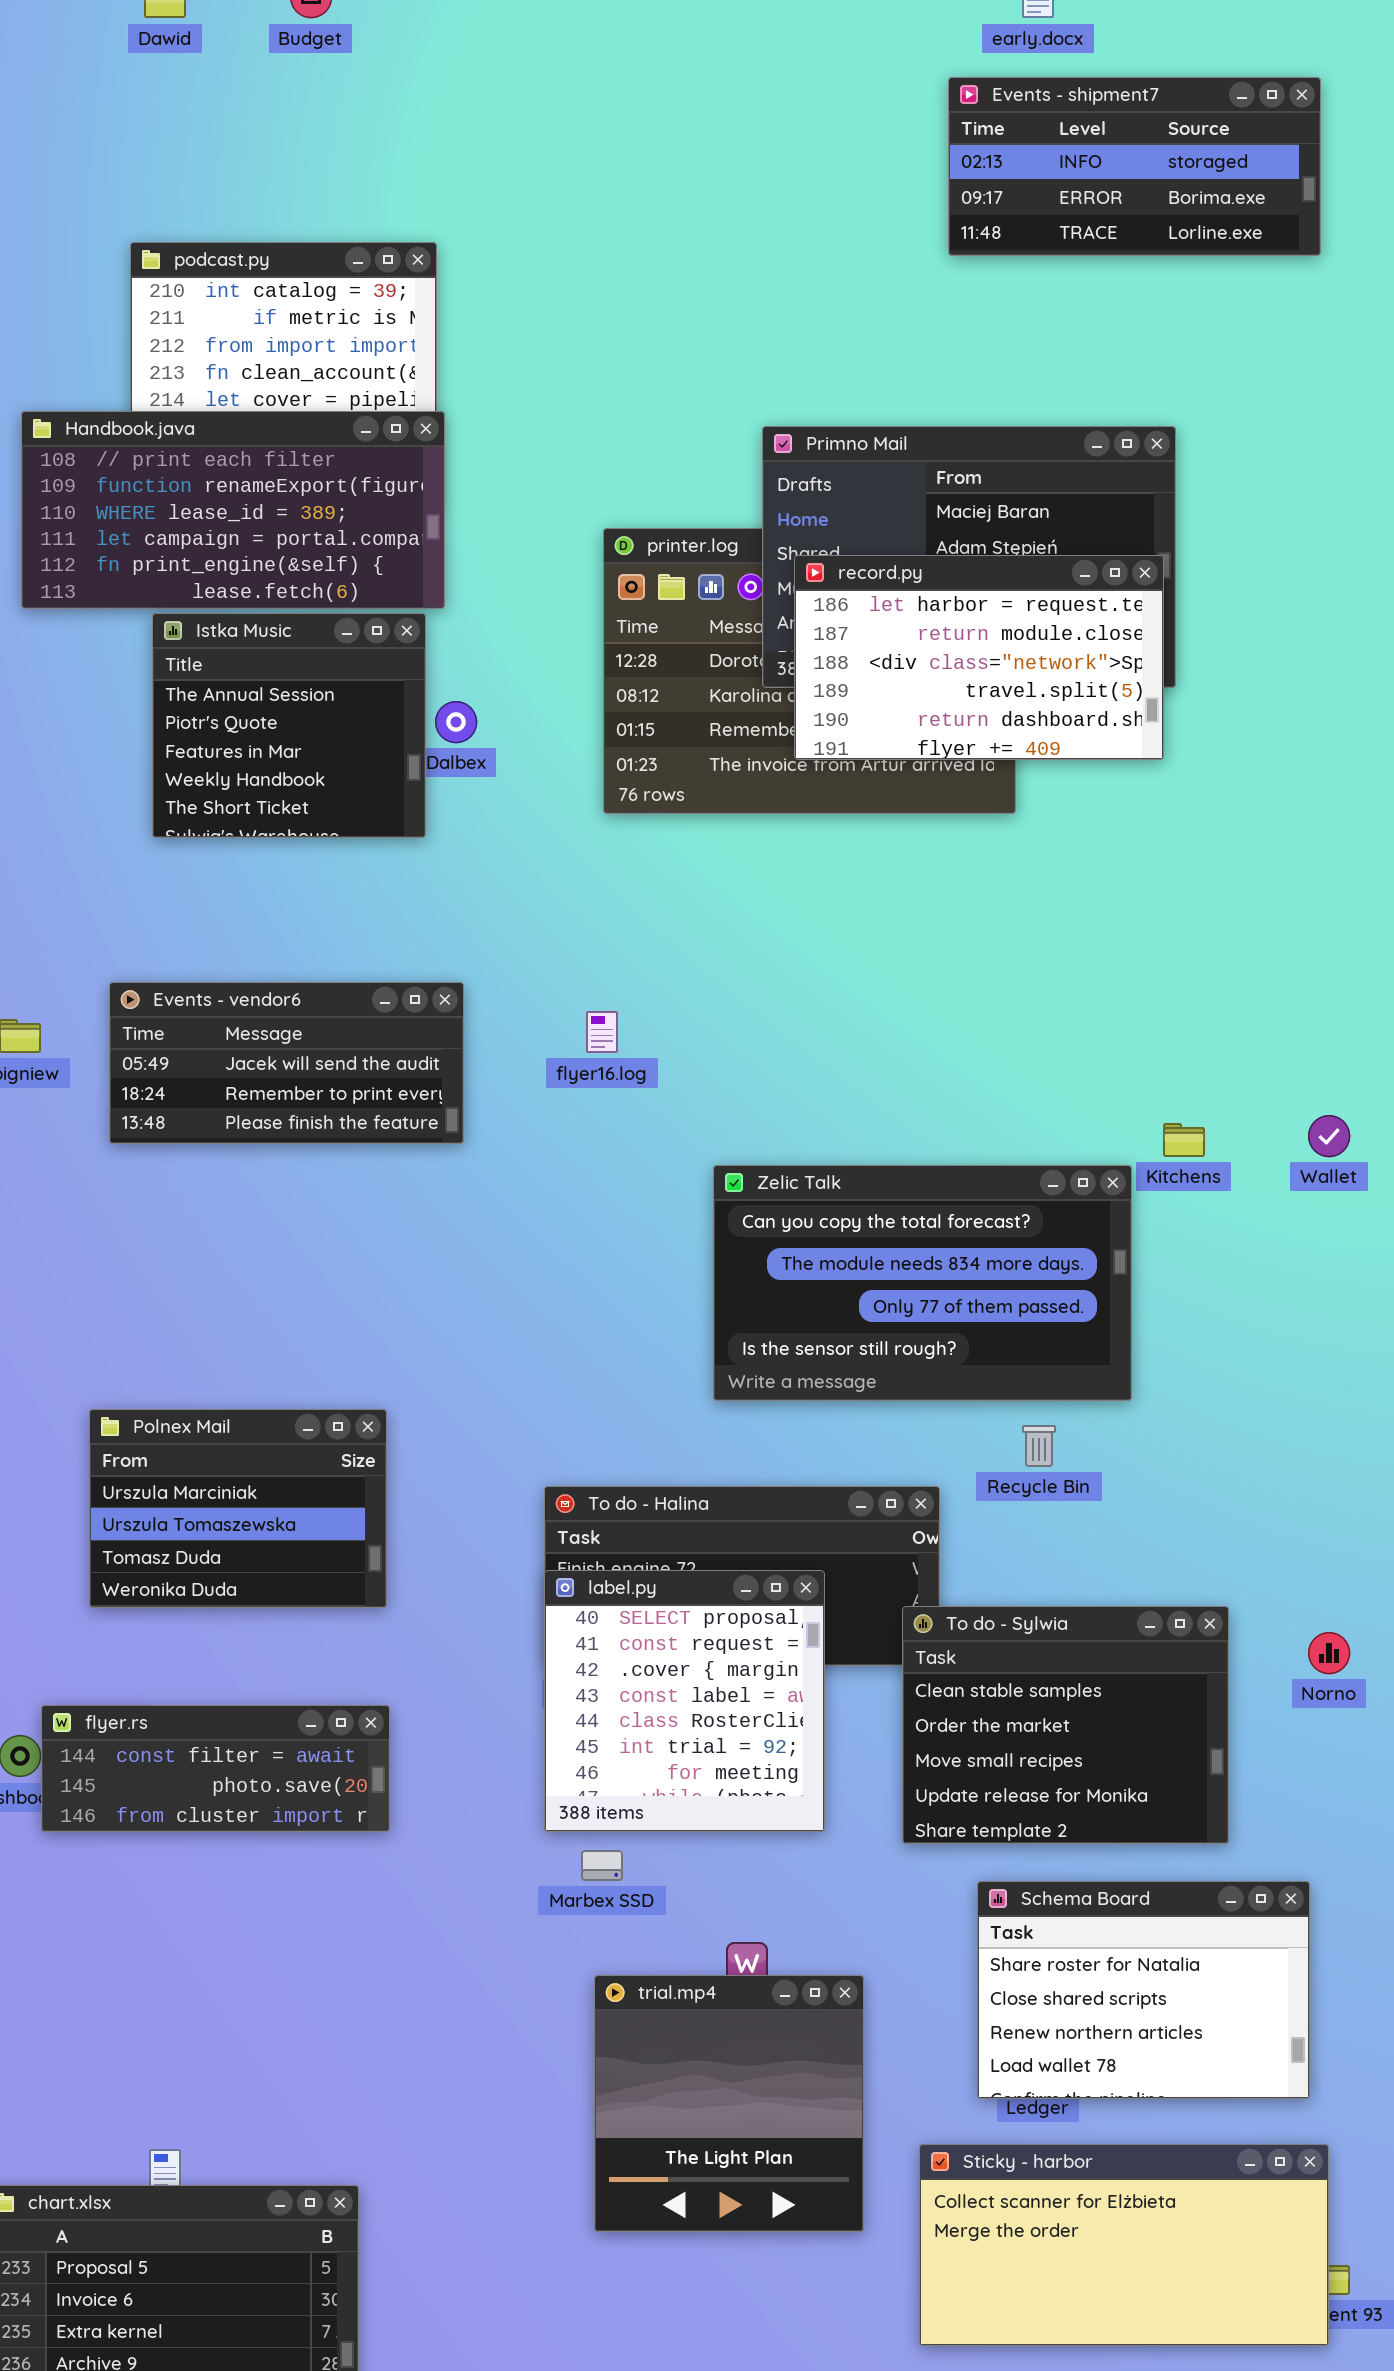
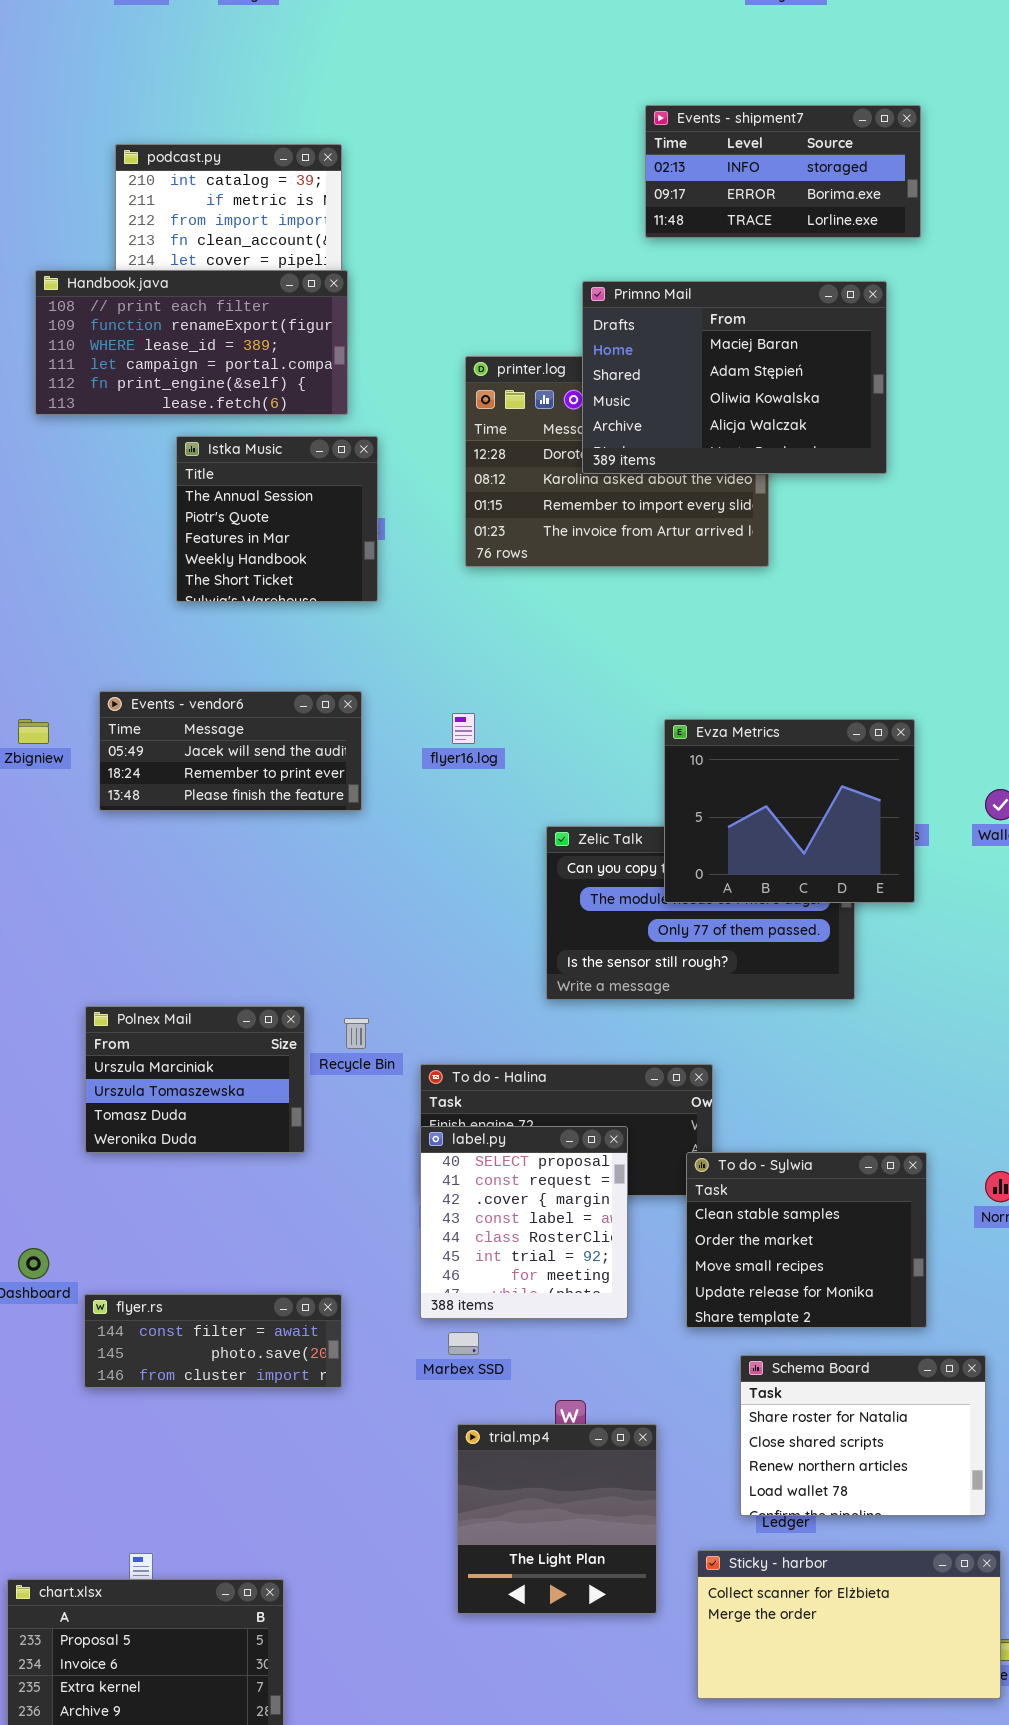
Events - shipment7: [948,77,1321,256] -> [645,105,921,238], moved
record.py: [794,555,1164,760] -> none, closed
Istka Music: [152,613,426,838] -> [176,436,378,602], moved
Evza Metrics: none -> [664,719,915,903], opened
Recycle Bin: [1022,1425,1056,1467] -> [344,1018,369,1049], moved
flyer.rs: [41,1705,390,1832] -> [84,1294,342,1388], moved

